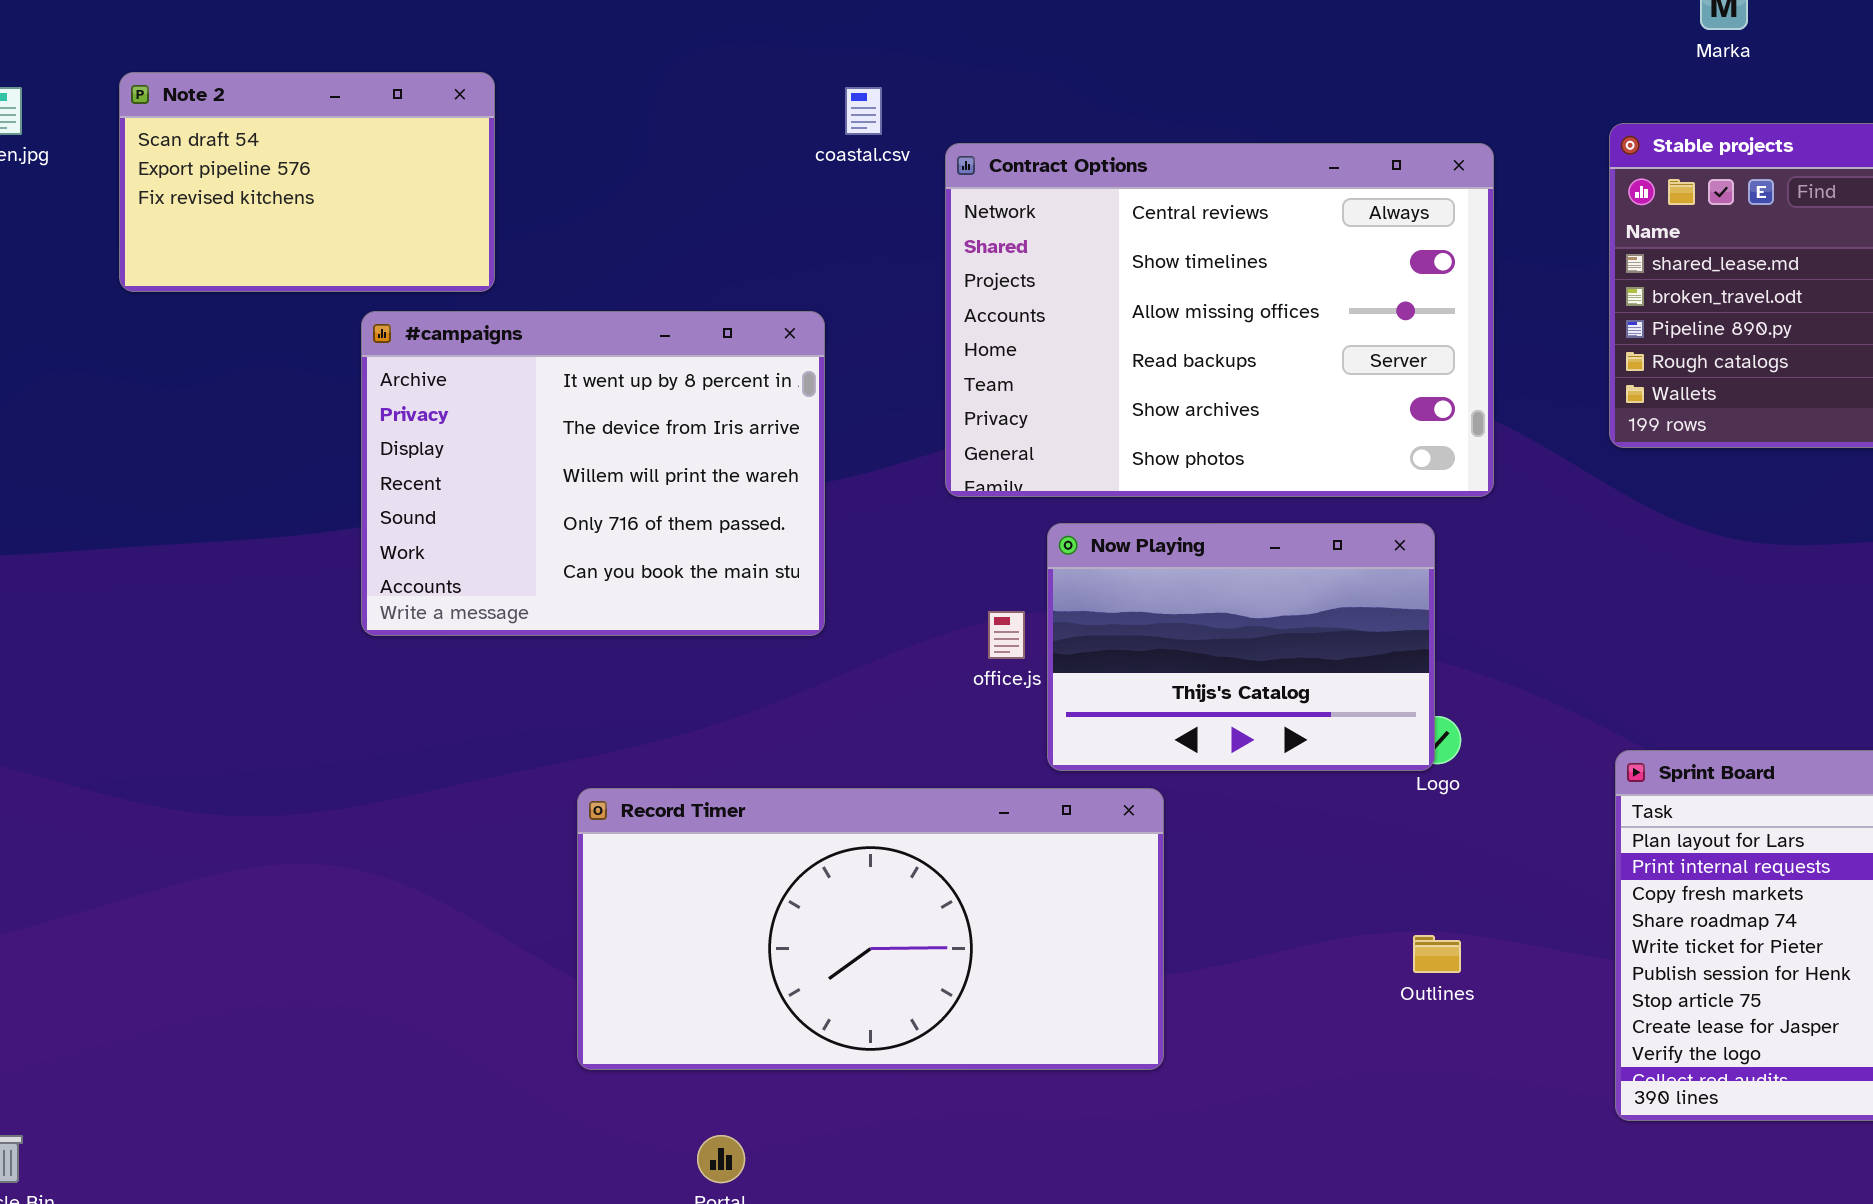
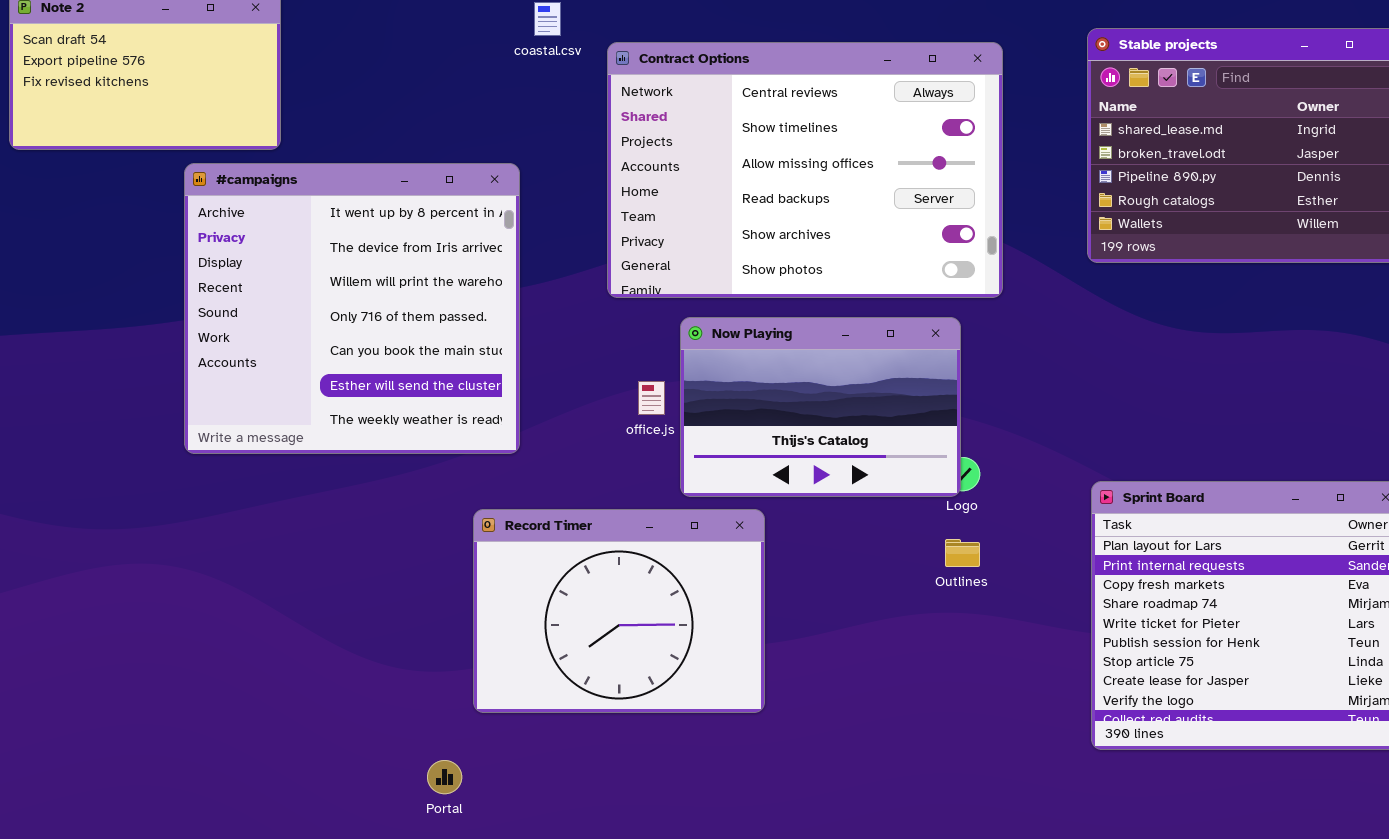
#campaigns: [361,311,825,636] -> [184,163,520,454], resized
Record Timer: [577,788,1164,1070] -> [473,509,765,713], resized
Outlines: [1413,935,1461,973] -> [945,539,980,567], moved

